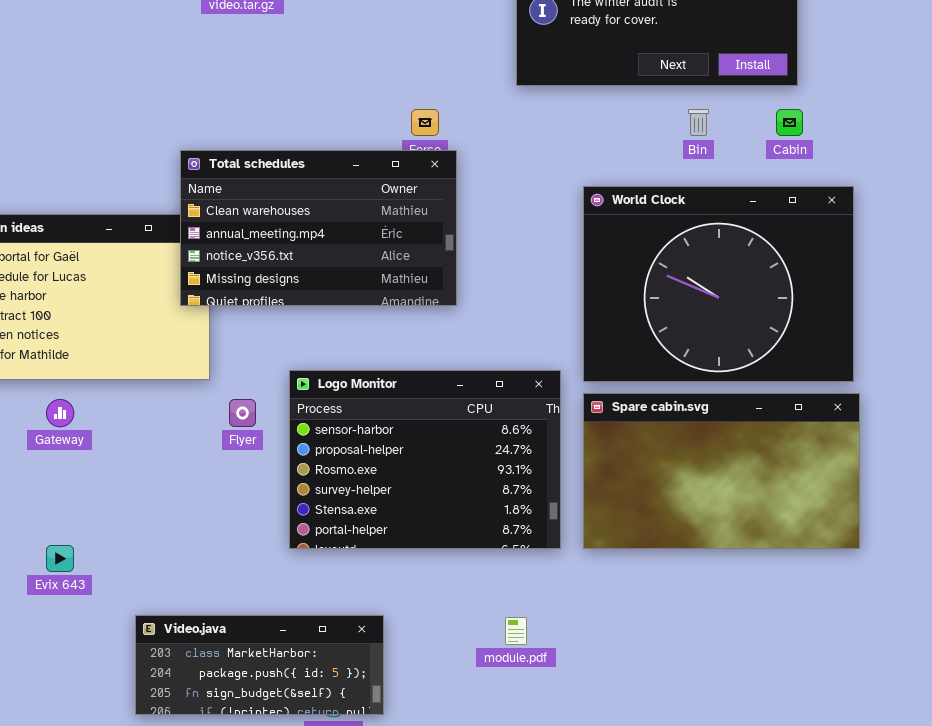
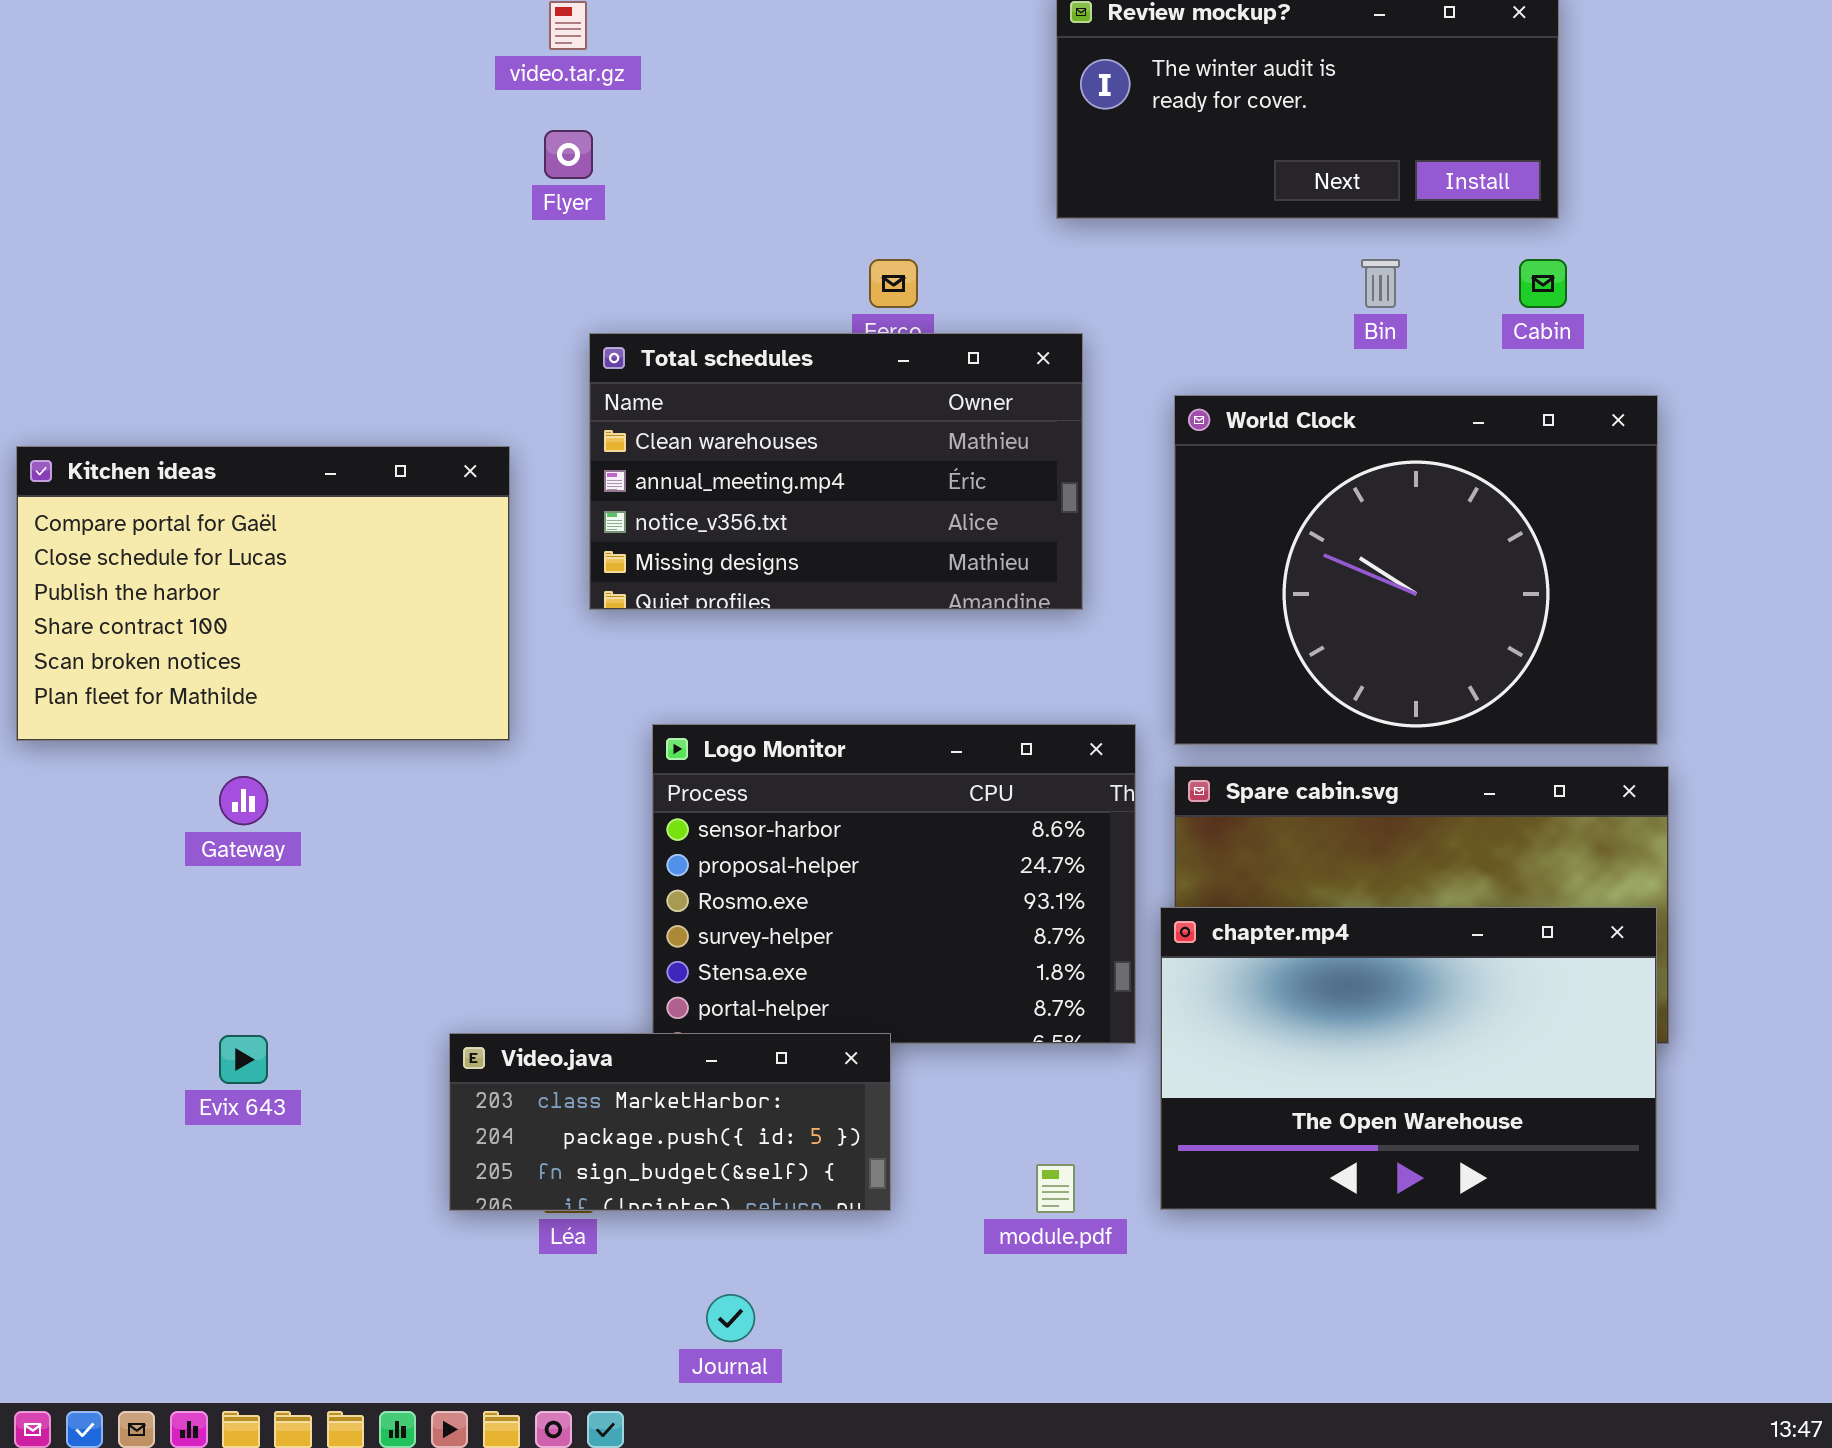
Total schedules: [180,150,457,306] -> [589,333,1083,610], moved
Flyer: [229,399,256,427] -> [544,130,593,179], moved
chapter.mp4: none -> [1160,907,1657,1210], opened
Video.java: [135,615,384,715] -> [449,1033,891,1211], moved

